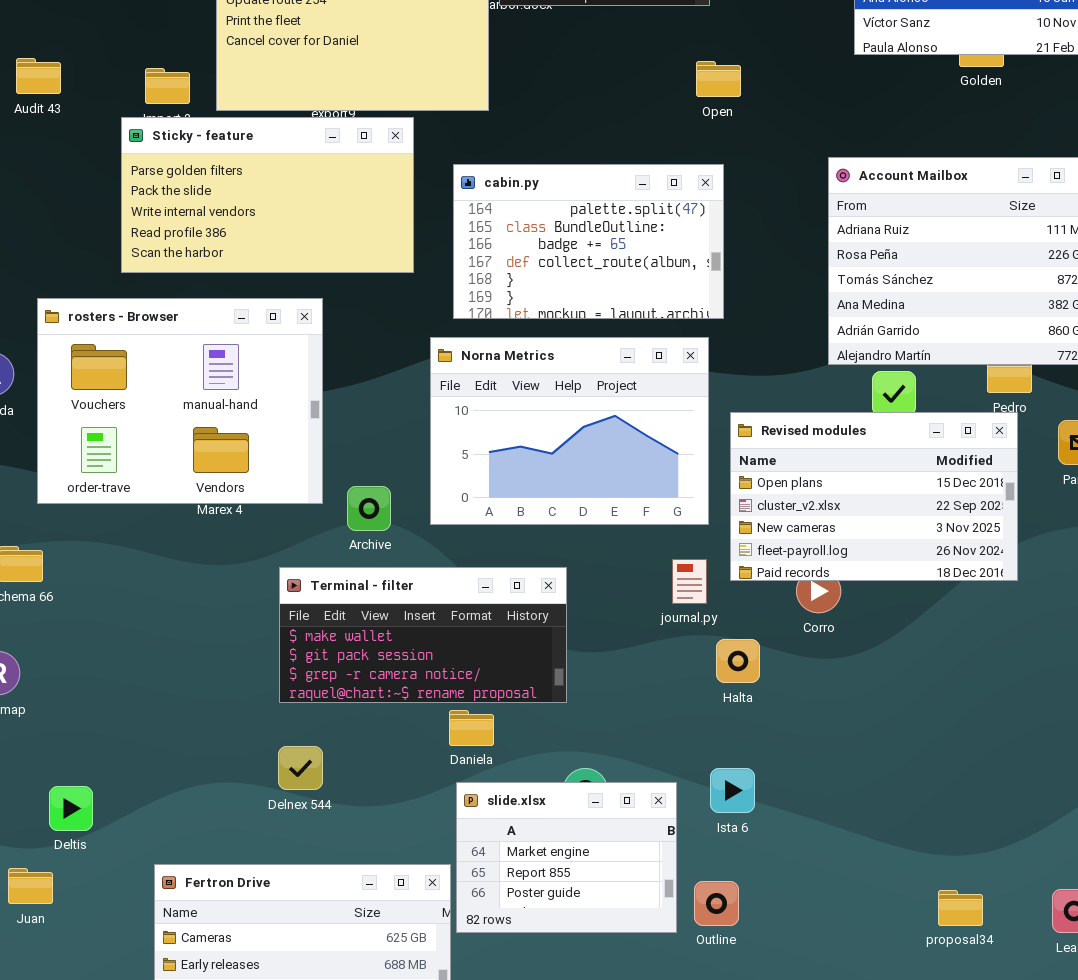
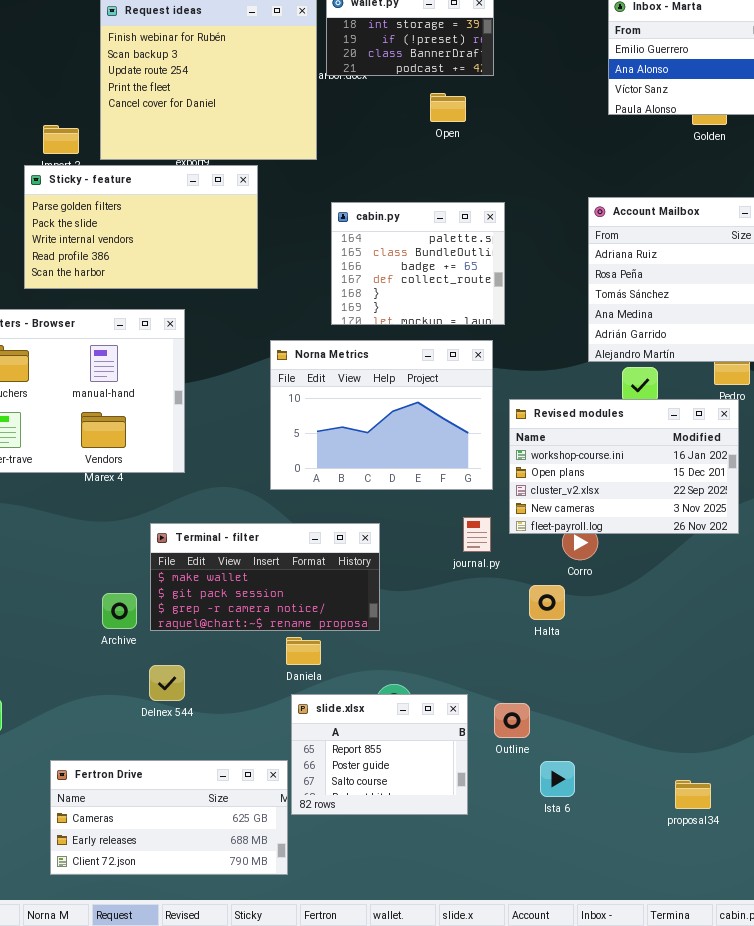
Open: [696,61,741,97] -> [430,93,466,122], moved
cabin.py: [453,164,724,319] -> [331,202,505,325], resized
Revised modules: [730,412,1018,581] -> [509,399,739,534], scrolled up 1 row
Archive: [347,486,391,531] -> [102,593,137,629], moved
Halta: [716,639,760,683] -> [529,585,565,620], moved
Ista 6: [710,768,755,813] -> [540,761,575,797], moved
slide.xlsx: [456,782,677,933] -> [291,694,468,815], scrolled down 1 row
Outline: [694,881,739,926] -> [494,703,530,738], moved

